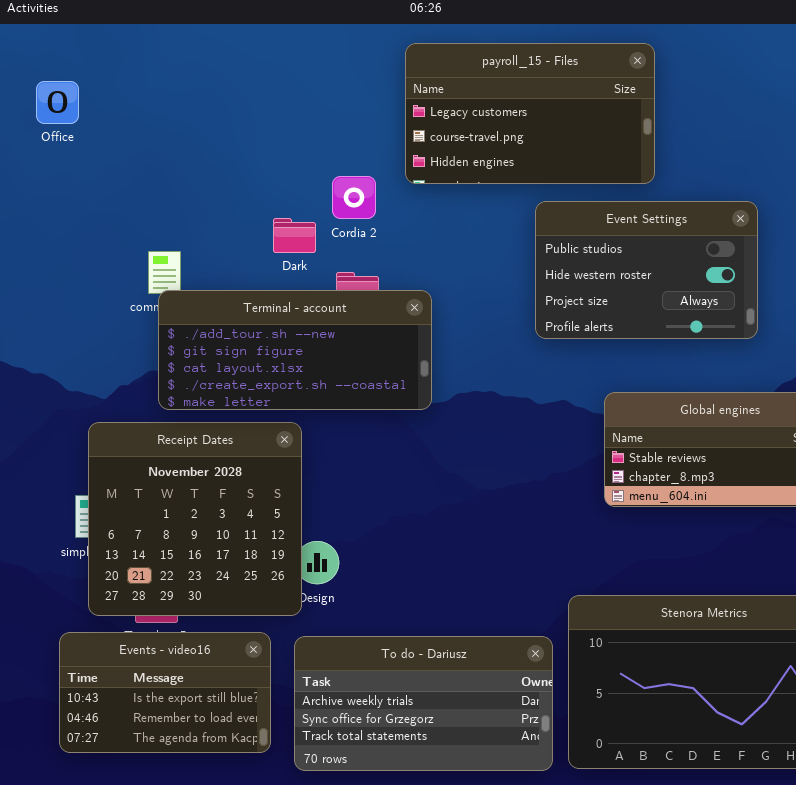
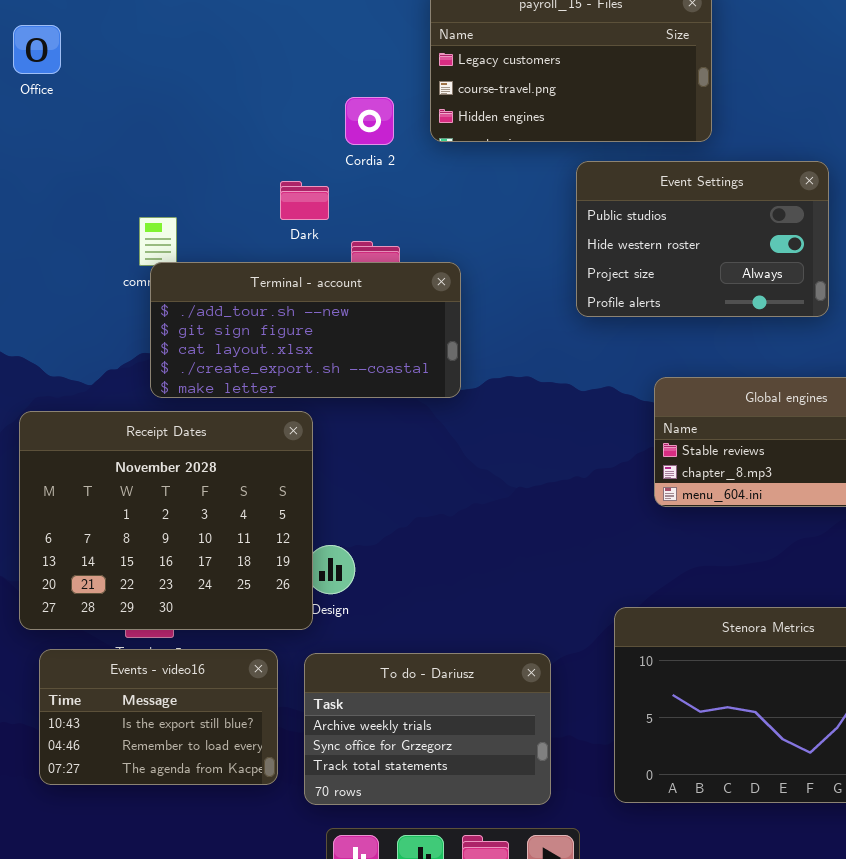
Cordia 2: [332,176,376,219] -> [345,97,394,145], moved
Receipt Dates: [88,422,302,616] -> [19,411,313,630], resized
To do - Dariusz: [294,636,553,771] -> [304,653,551,805], resized

